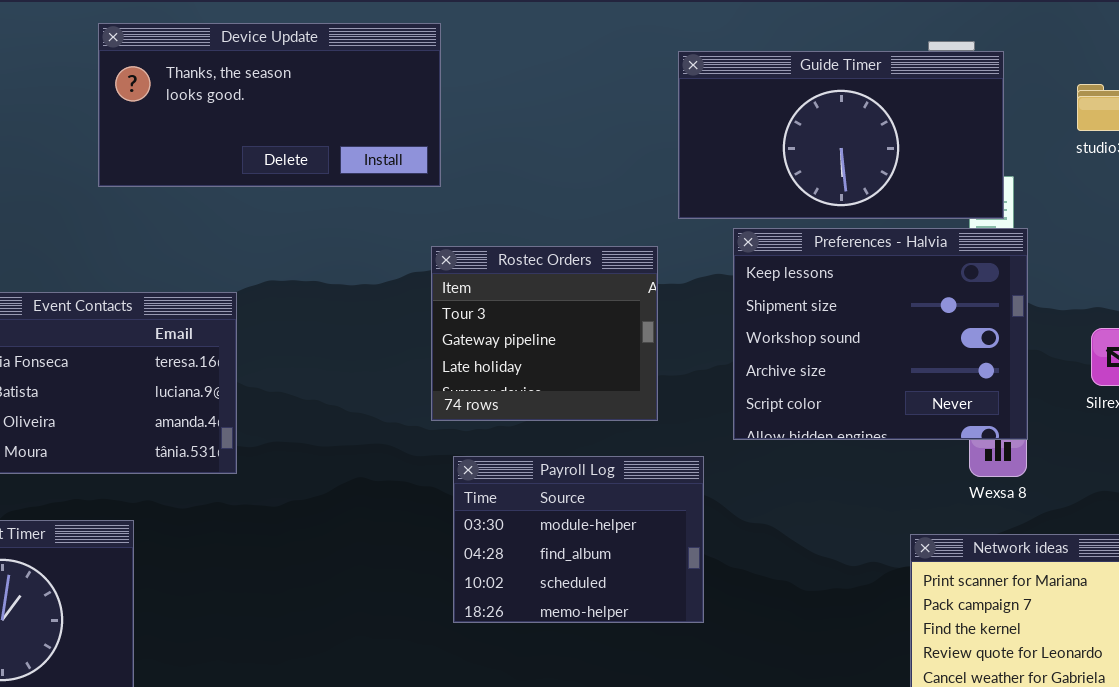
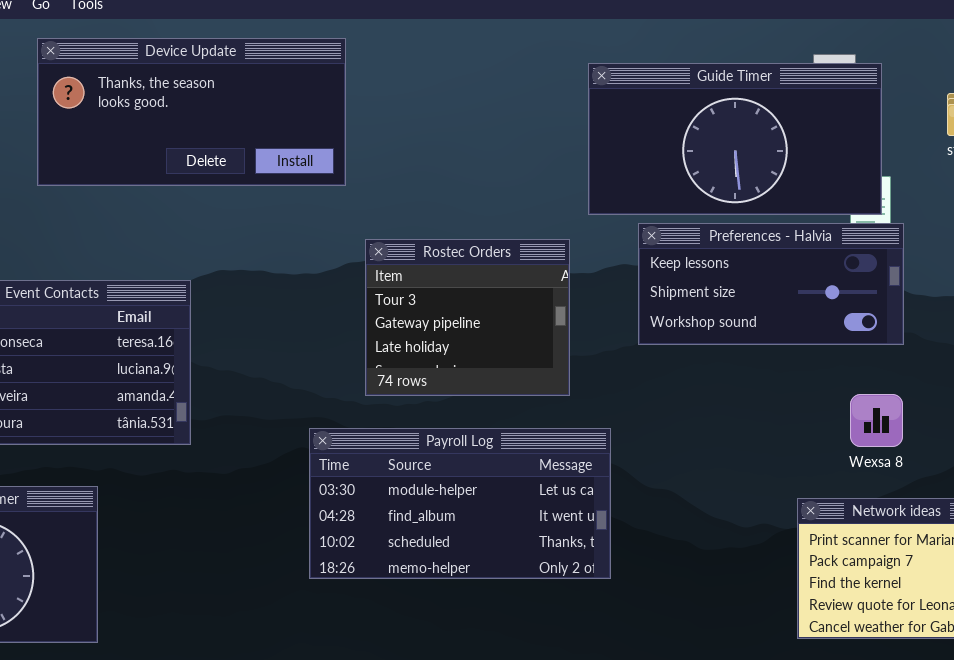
Device Update: [98,23,441,187] -> [37,38,346,186], moved
Preferences - Halvia: [733,228,1028,440] -> [638,223,904,345], resized
Payroll Log: [453,456,704,623] -> [309,428,611,579], resized

